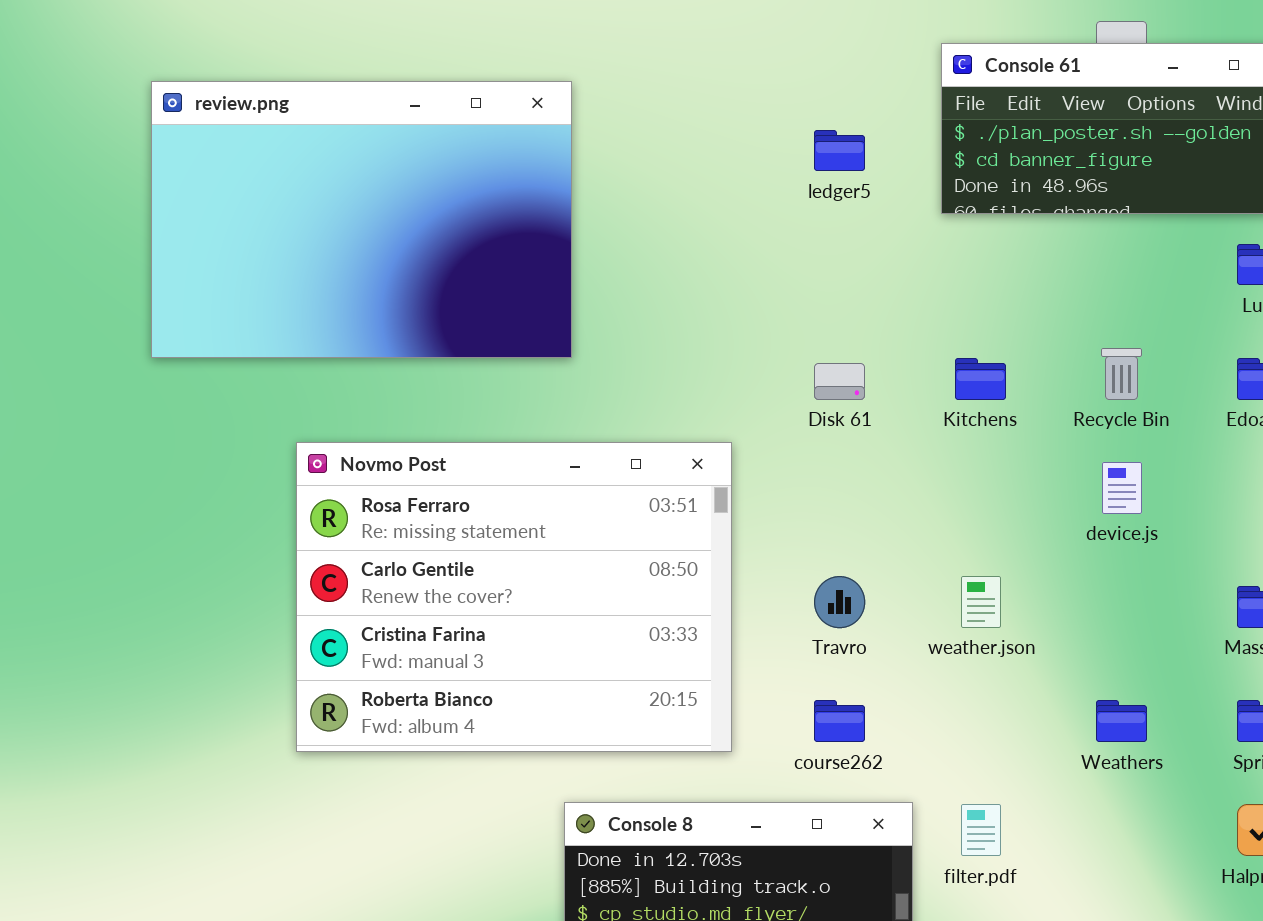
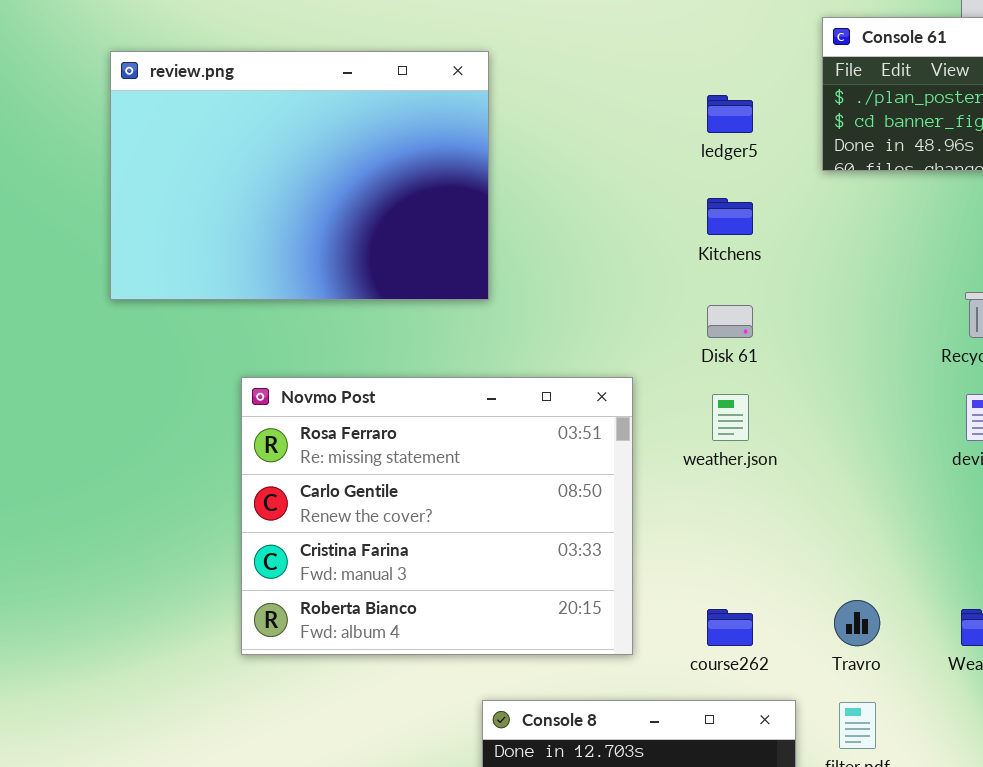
Kitchens: [955,358,1006,400] -> [707,198,753,235], moved
Travro: [814,576,865,628] -> [834,600,880,646], moved
weather.json: [961,576,1001,628] -> [712,394,749,441], moved

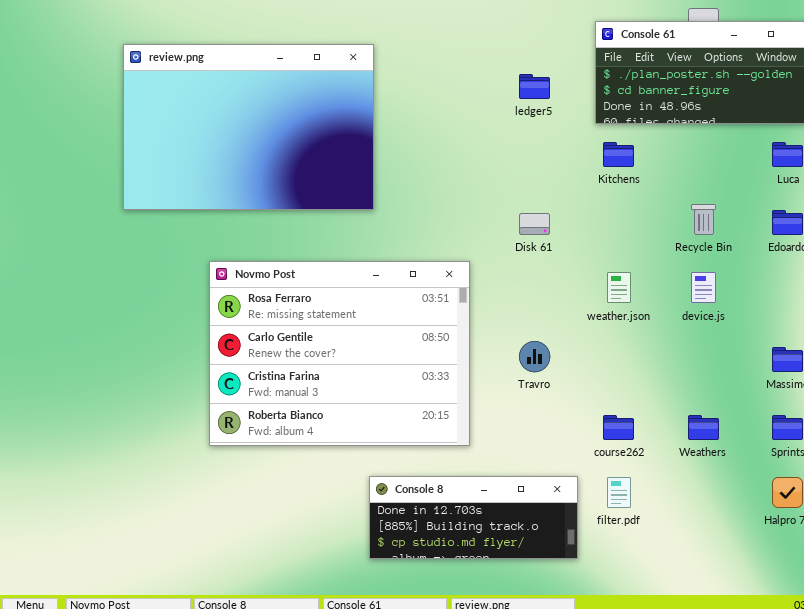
Kitchens: [707,198,753,235] -> [603,142,634,167], moved
weather.json: [712,394,749,441] -> [607,272,631,303], moved
Travro: [834,600,880,646] -> [519,341,550,372], moved
course262: [707,609,753,646] -> [603,415,634,440], moved

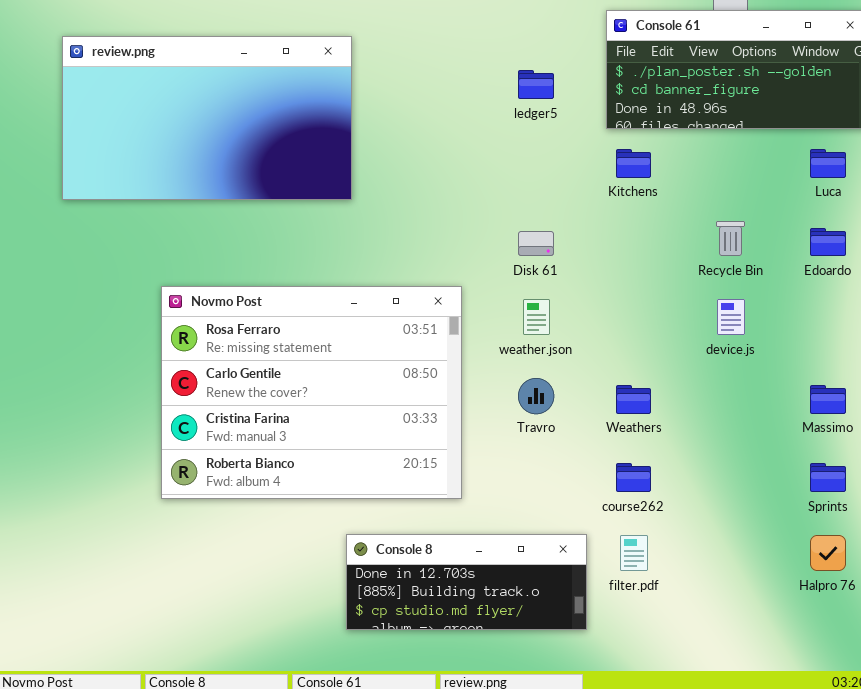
review.png: [123,44,374,210] -> [62,36,352,200], resized
weather.json: [607,272,631,303] -> [523,299,550,335], moved
Weathers: [688,415,719,440] -> [616,385,651,414], moved

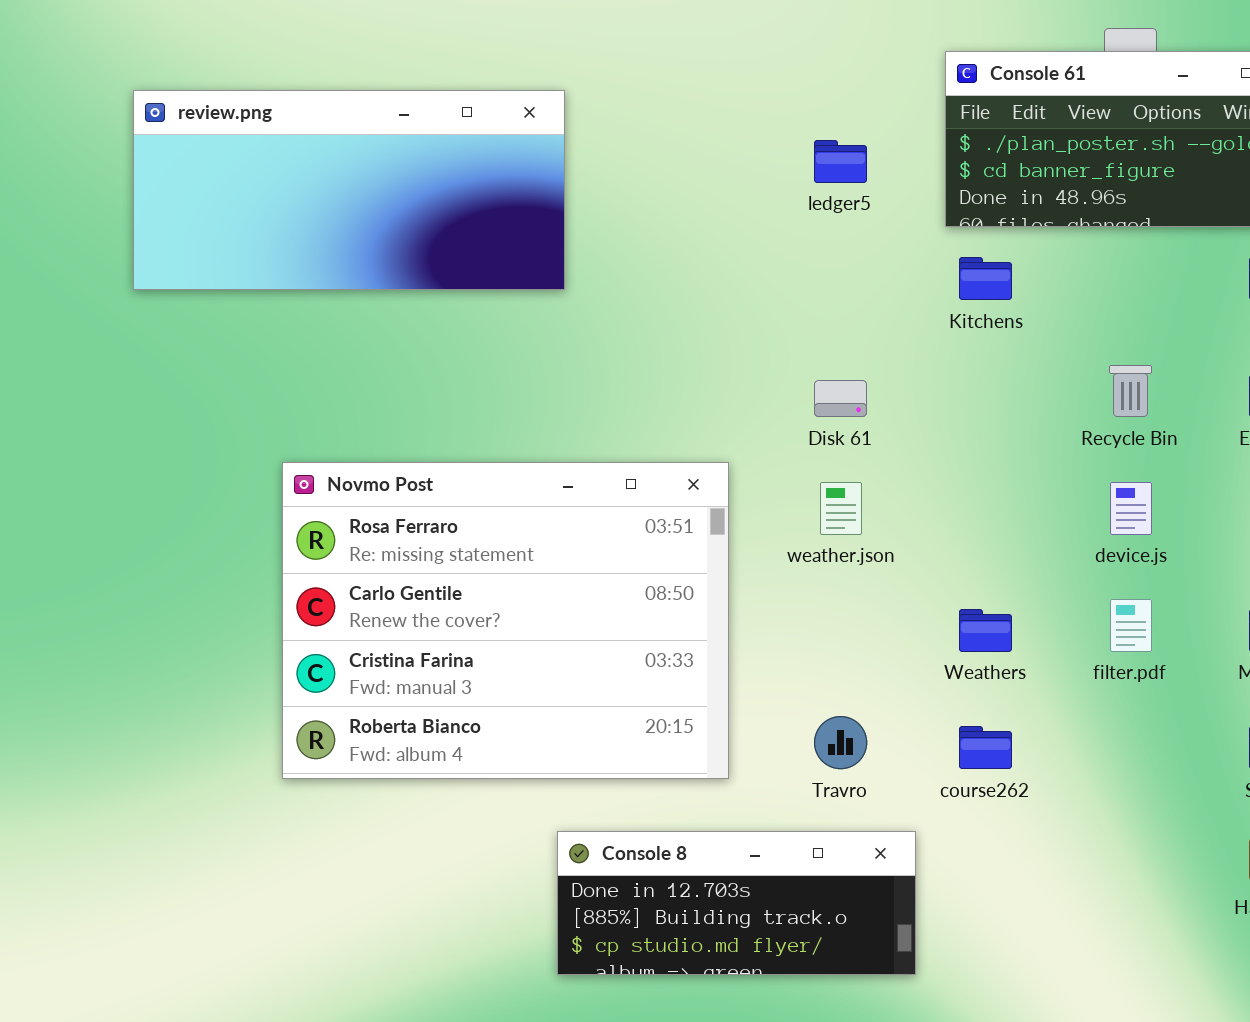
review.png: [62,36,352,200] -> [133,90,565,290], resized
Travro: [518,378,554,414] -> [814,716,867,769], moved
filter.pdf: [620,535,648,571] -> [1110,599,1152,652], moved

